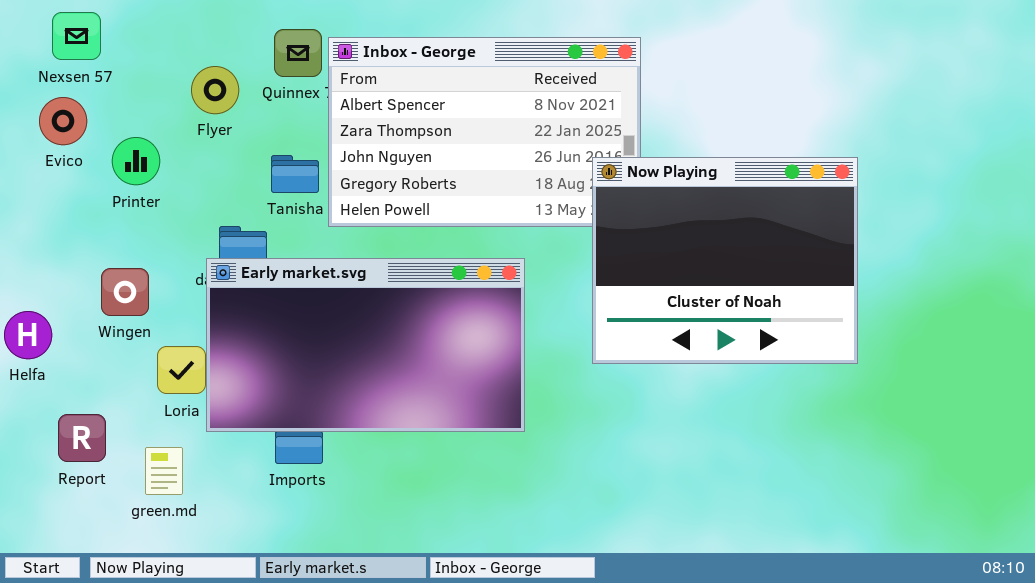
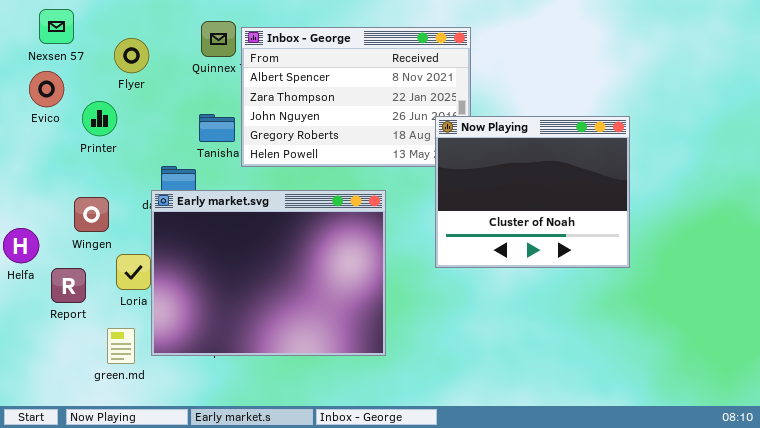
Flyer: [191,66,239,114] -> [114,38,149,73], moved
Early market.svg: [206,258,525,432] -> [151,190,386,356], resized
Report: [58,414,106,462] -> [51,268,86,303], moved

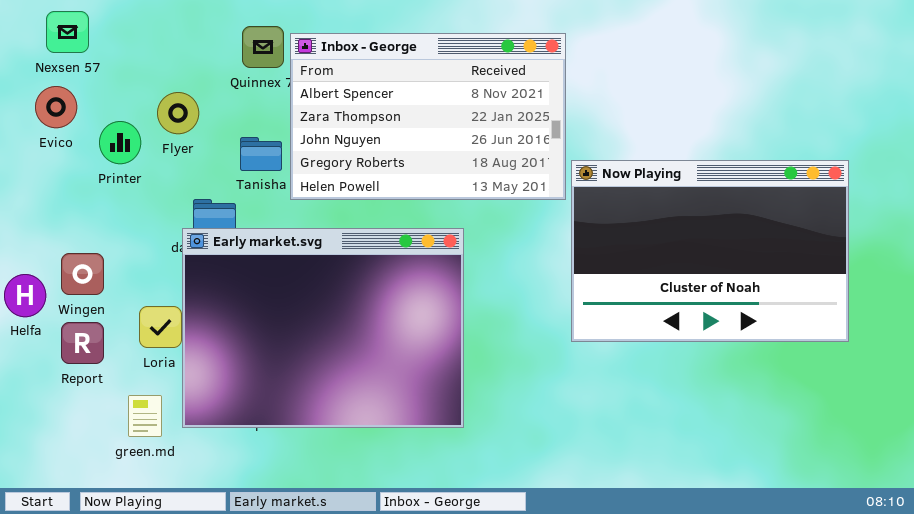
Flyer: [114,38,149,73] -> [157,92,199,134], moved
Now Playing: [435,116,630,268] -> [571,160,849,342], moved, resized
Wingen: [74,197,109,232] -> [61,253,104,295], moved

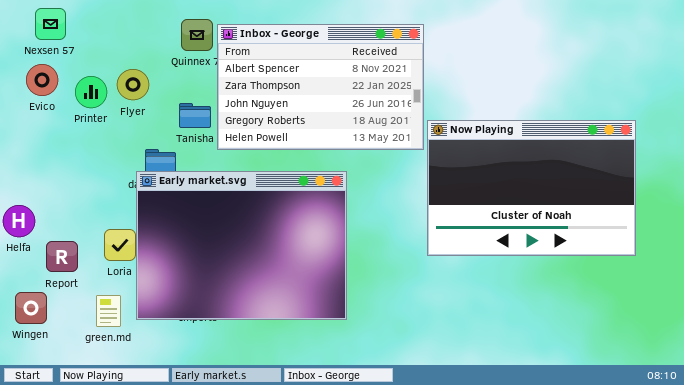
Printer: [99,121,141,164] -> [75,76,107,108], moved
Wingen: [61,253,104,295] -> [15,292,47,324], moved

